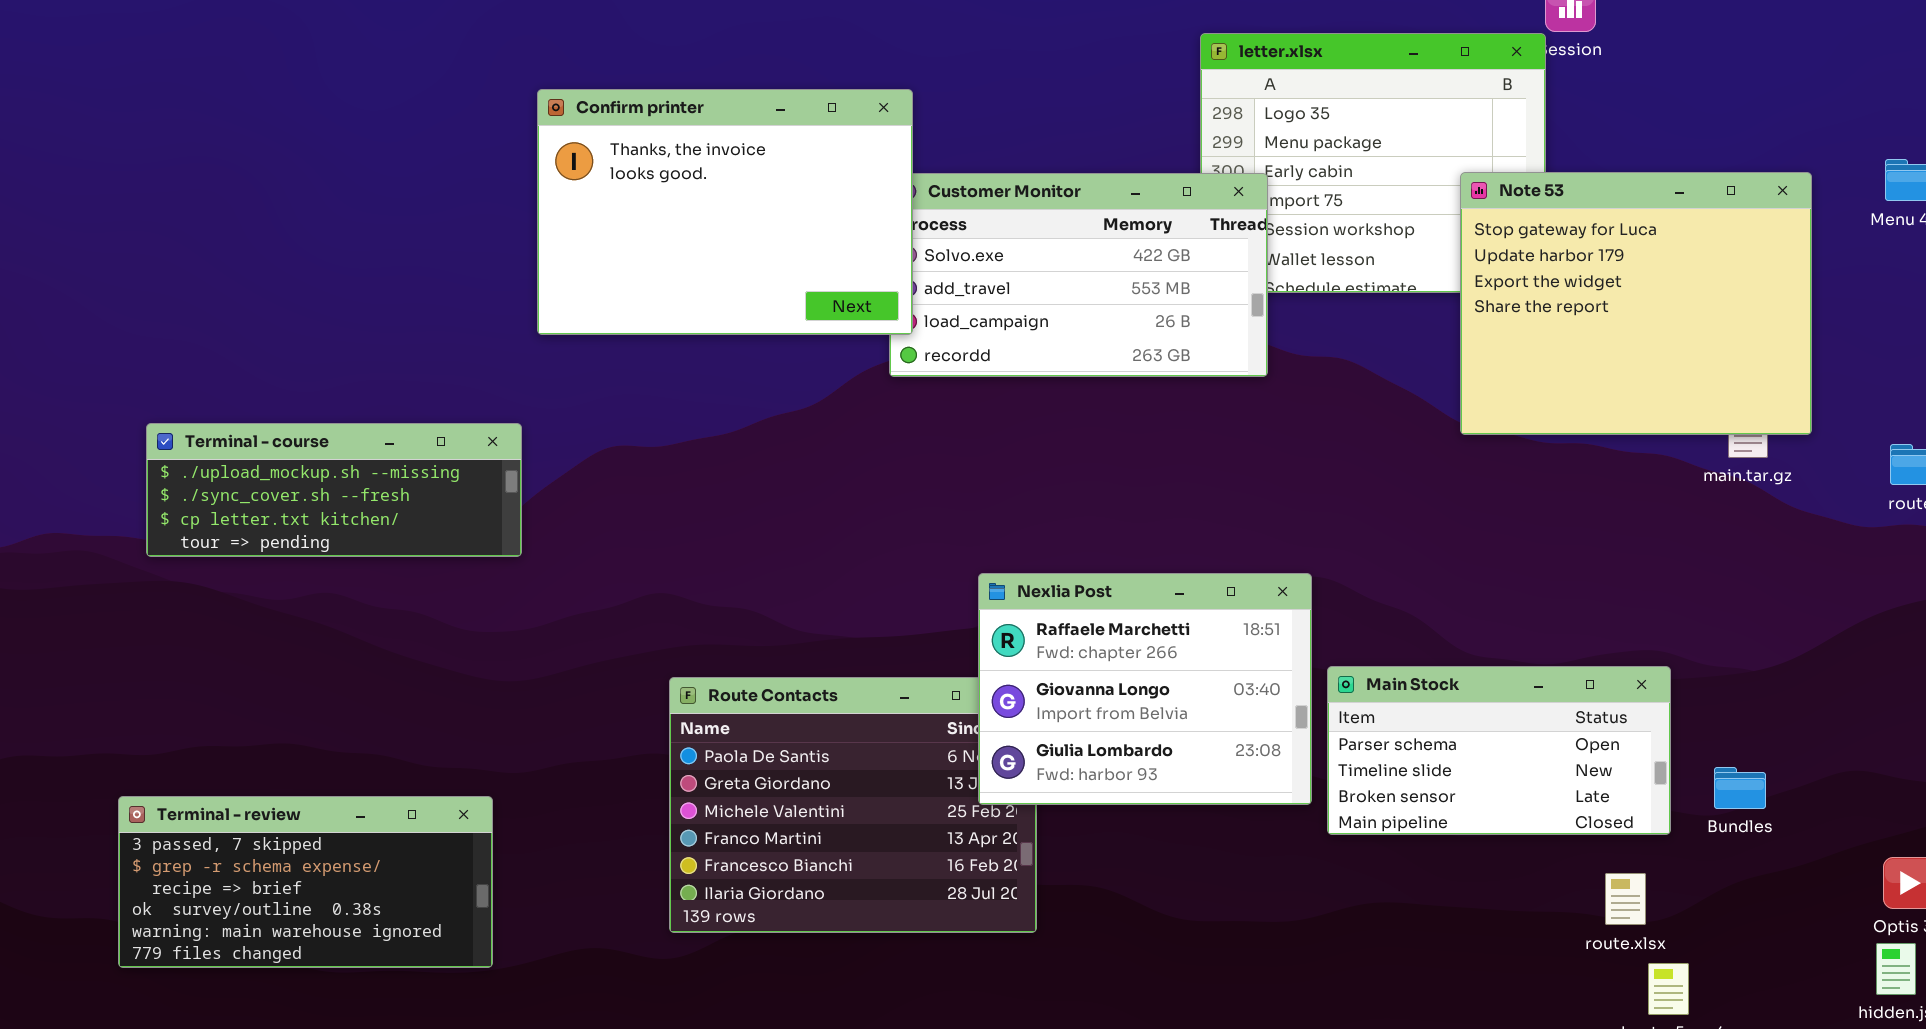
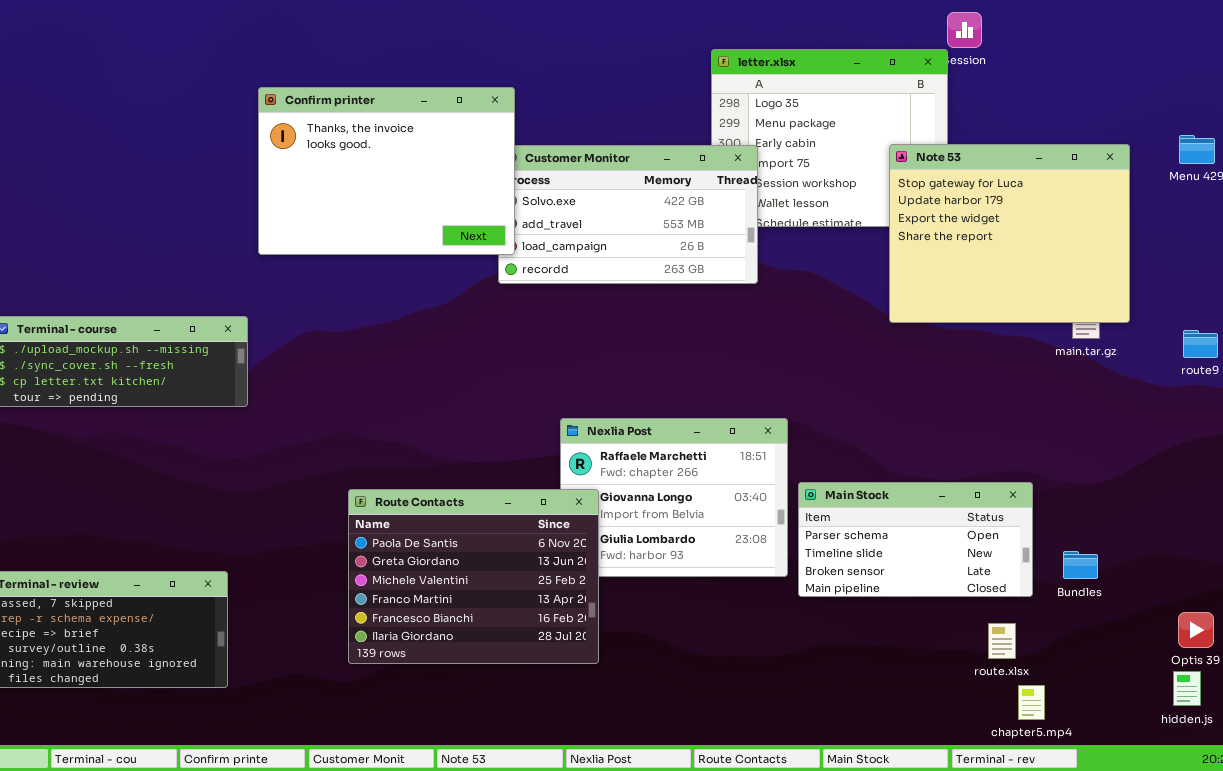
Route Contacts: [669,677,1037,933] -> [348,489,599,664], raised

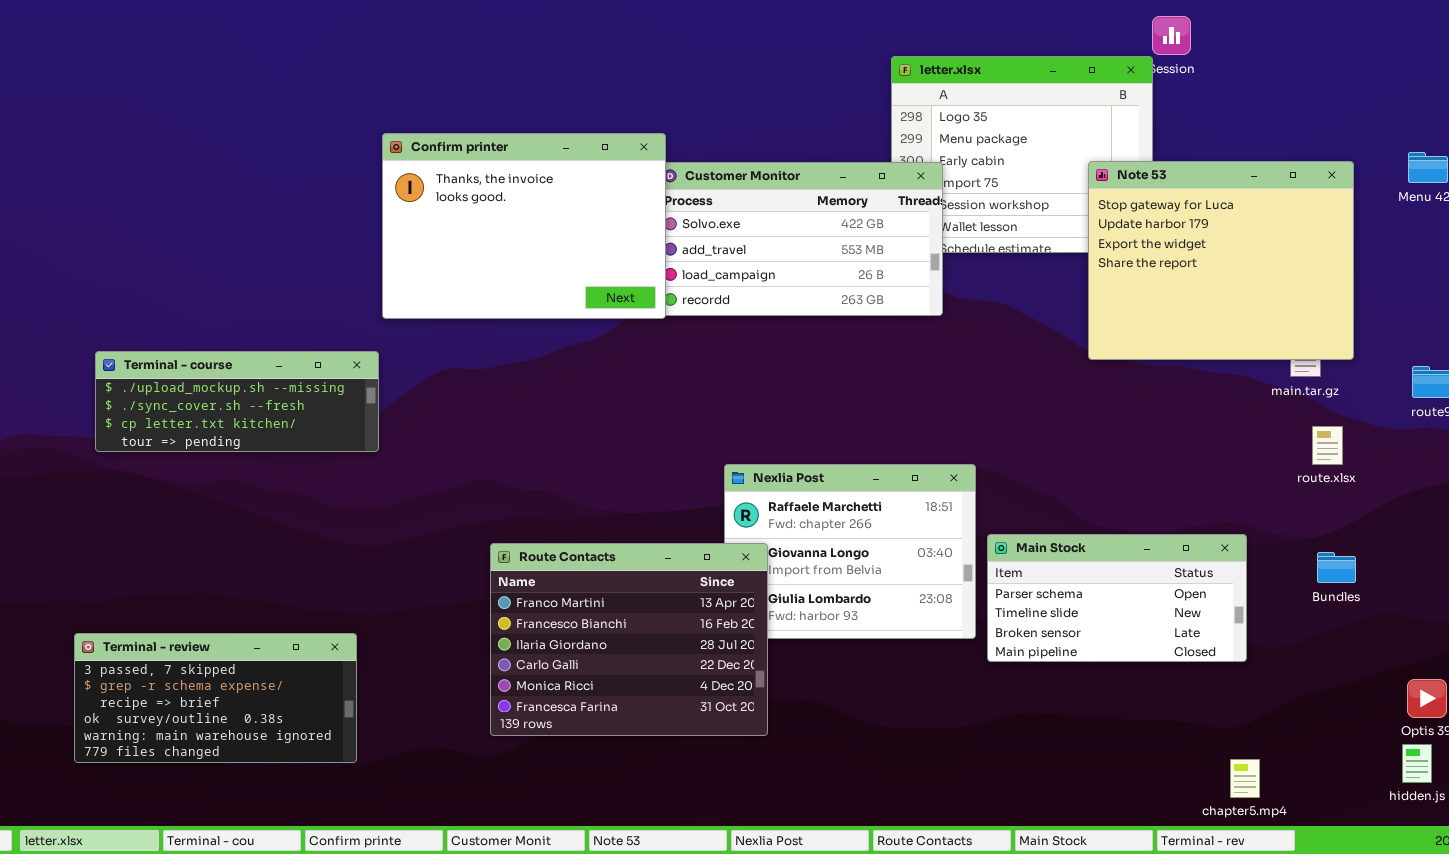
Confirm printer: [258,87,515,255] -> [382,133,666,319], moved
Route Contacts: [348,489,599,664] -> [490,543,768,736], scrolled down 3 rows
Bundles: [1063,551,1098,579] -> [1317,552,1356,583], moved
route.xlsx: [988,623,1016,659] -> [1312,426,1343,465], moved

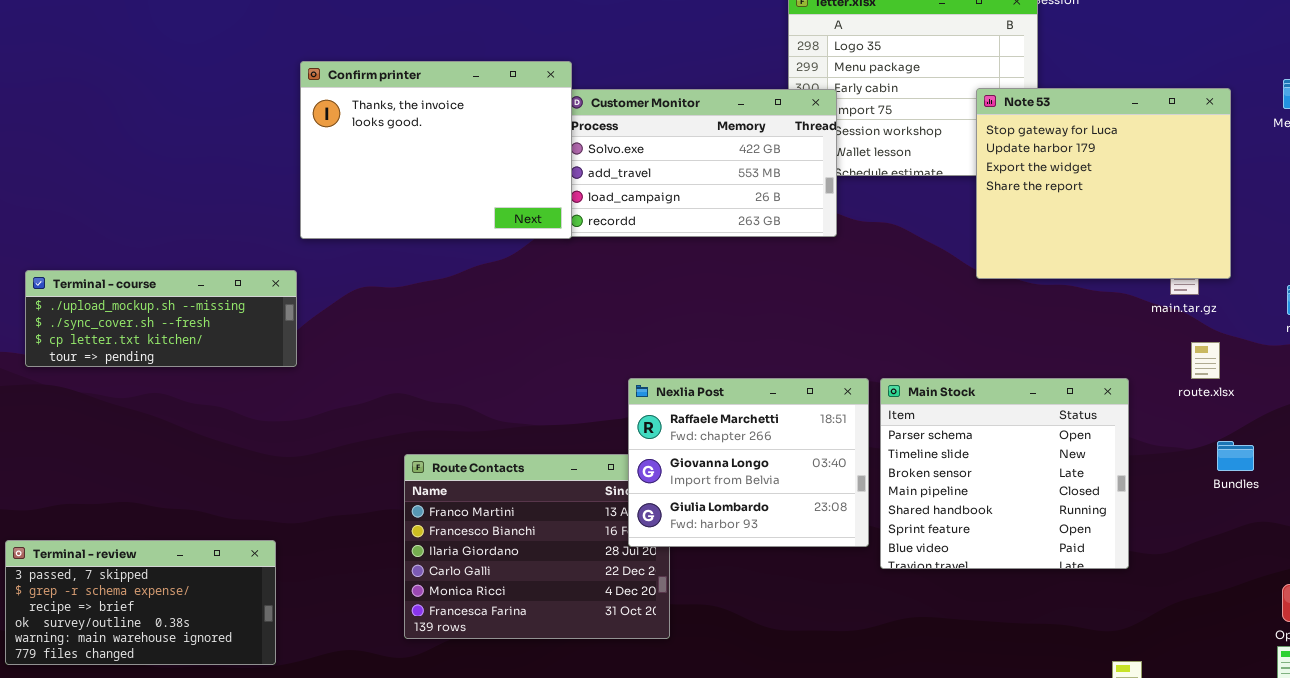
Nexlia Post: [724,464,976,639] -> [628,378,869,547], raised
Main Stock: [987,534,1247,662] -> [880,378,1129,569], resized
Bundles: [1317,552,1356,583] -> [1217,441,1254,471], moved

